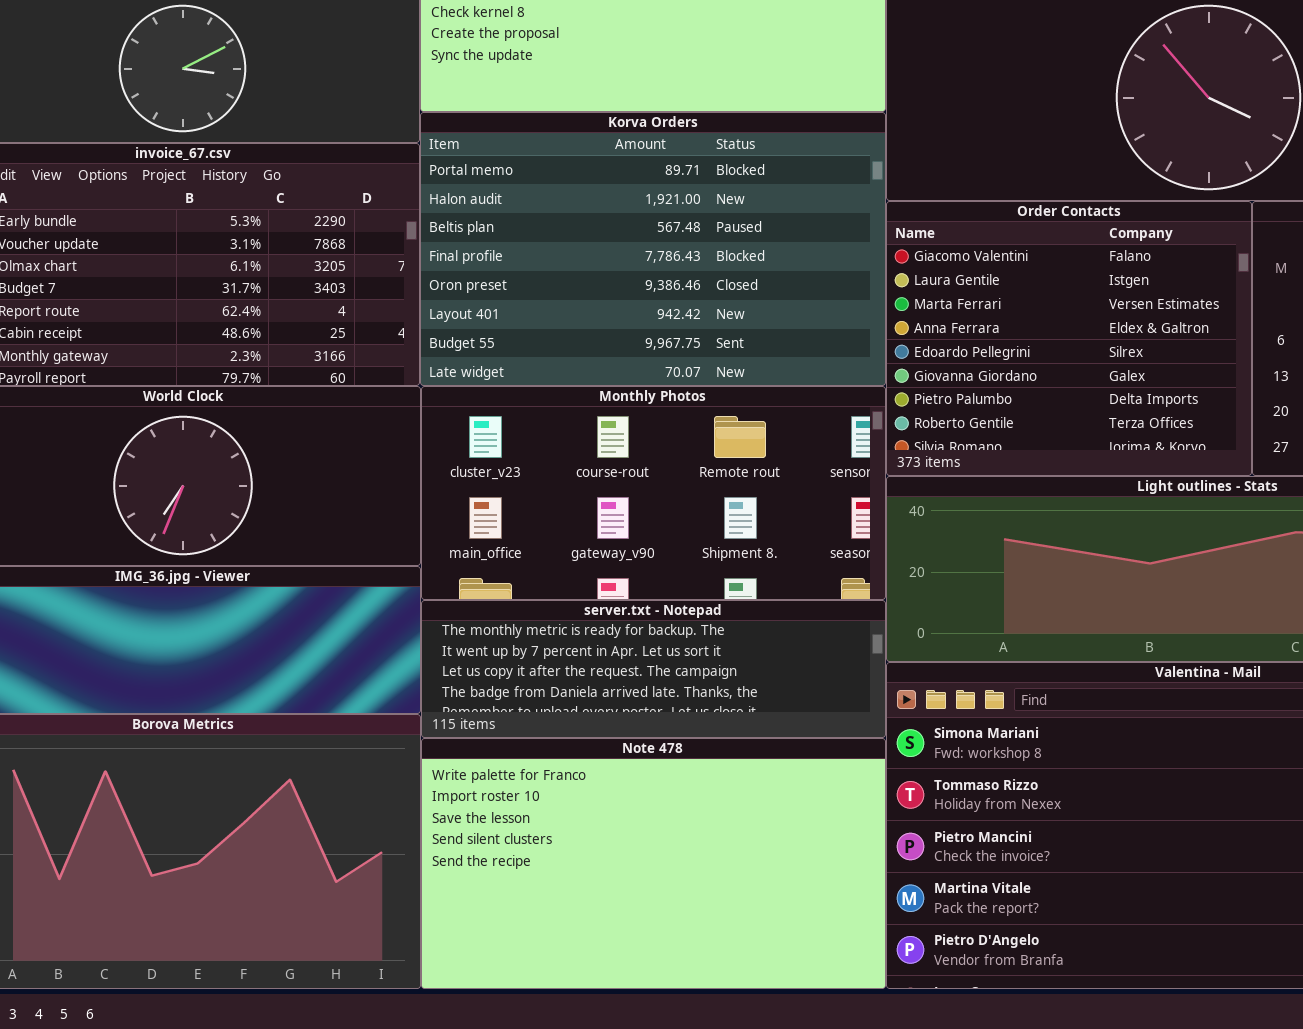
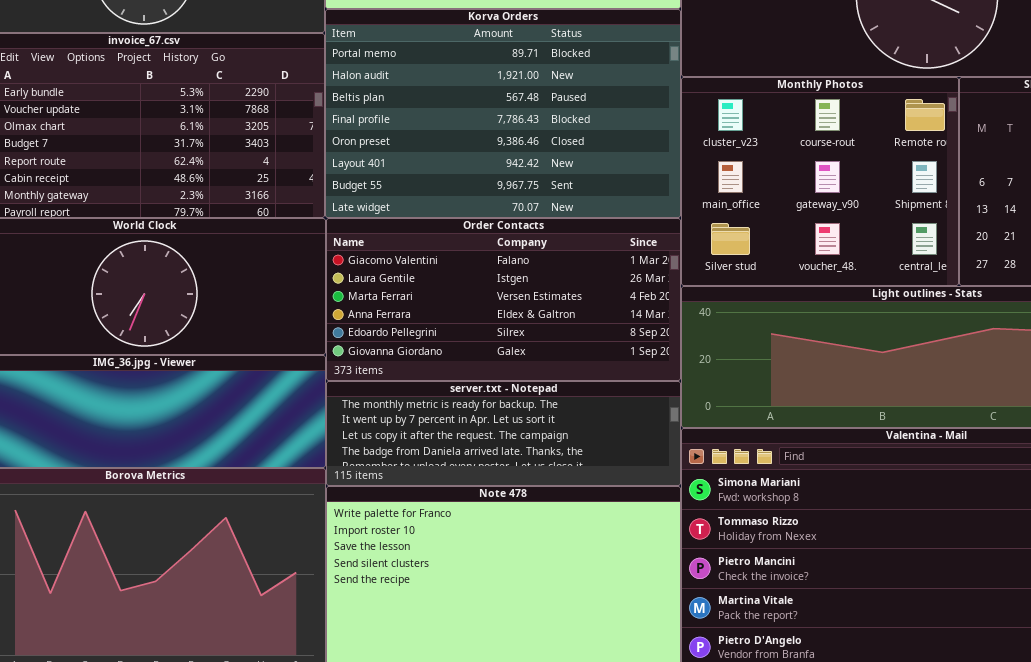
Order Contacts: [886,201,1252,476] -> [326,218,681,381], moved, resized
Monthly Photos: [421,386,886,600] -> [681,77,959,286], moved, resized

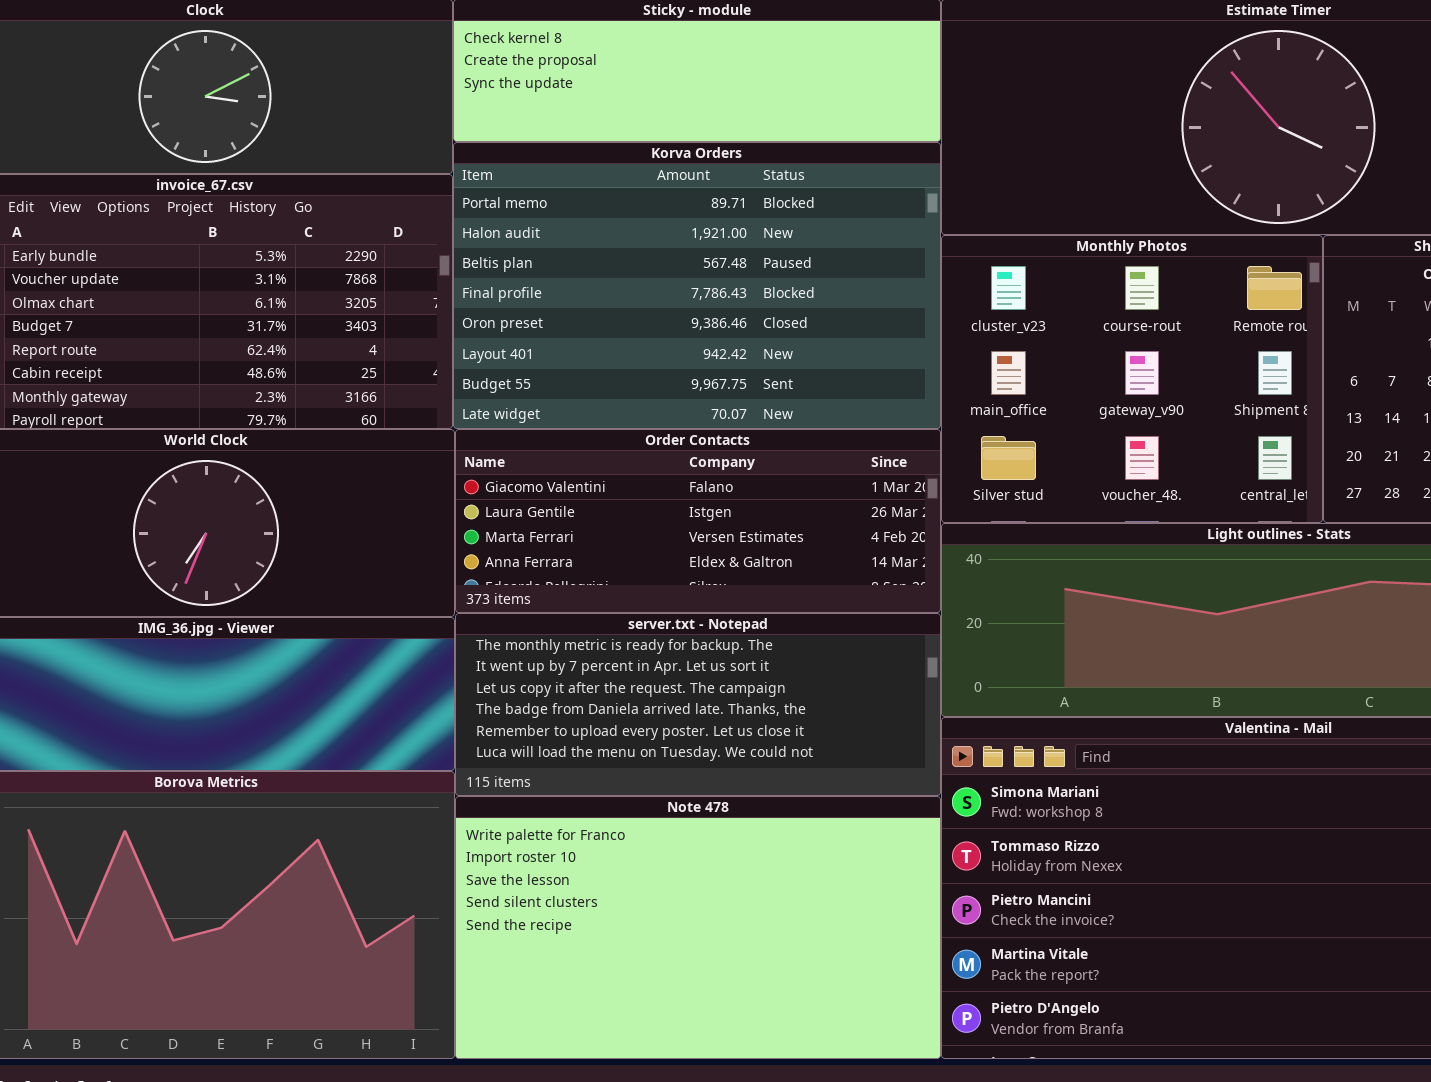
Order Contacts: [326,218,681,381] -> [455,429,941,613], resized
server.txt - Notepad: [326,381,681,486] -> [455,613,941,796], resized

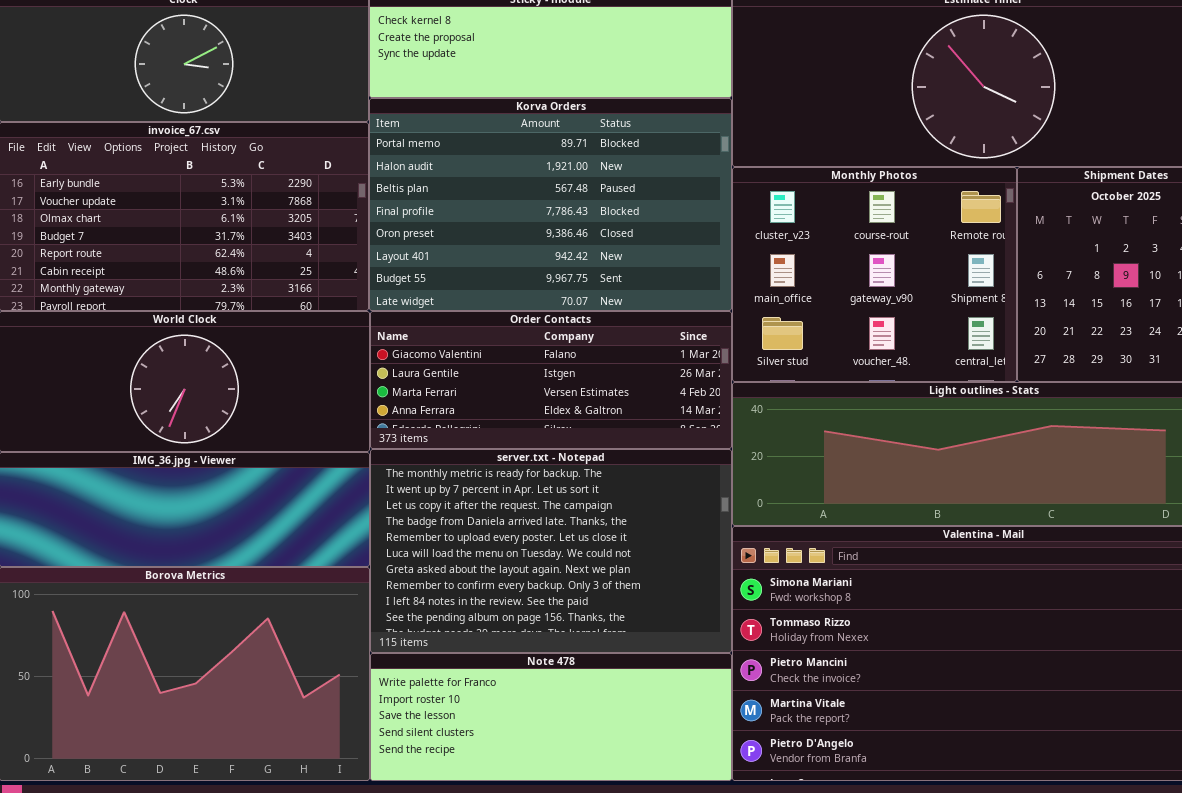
server.txt - Notepad: [455,613,941,796] -> [370,449,732,653], resized
Note 478: [455,796,941,1059] -> [370,653,732,781], resized

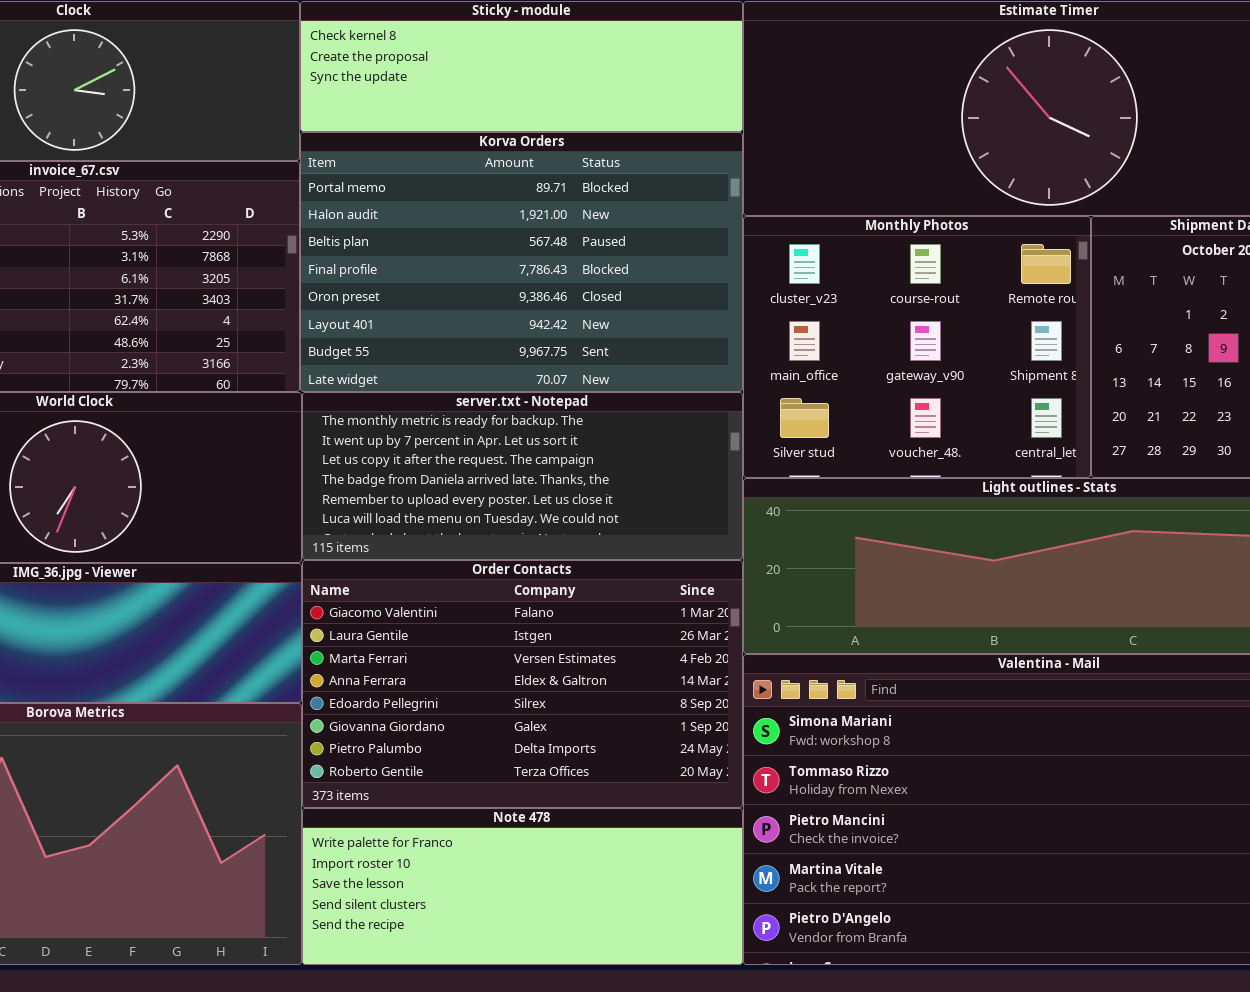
Order Contacts: [370,311,732,449] -> [302,560,743,808], moved, resized
server.txt - Notepad: [370,449,732,653] -> [302,392,743,560], moved, resized

